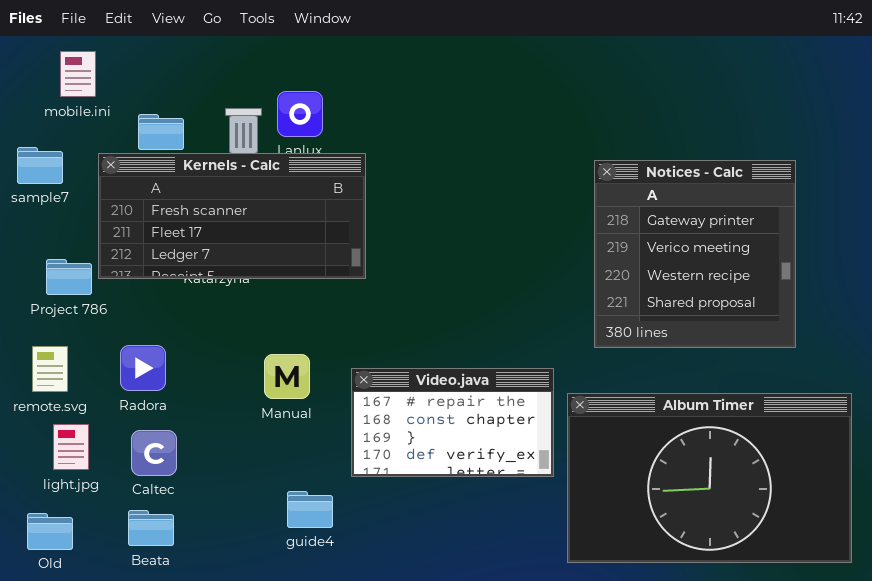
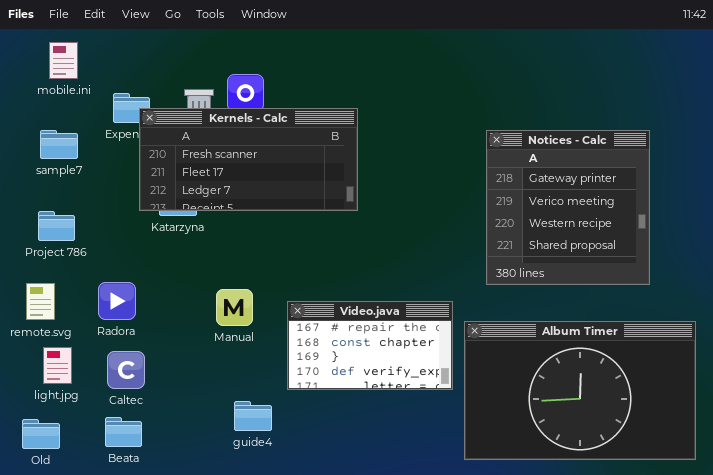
sample7: [17,147,63,184] -> [40,130,78,159], moved
Kernels - Calc: [98,153,366,279] -> [139,108,358,211], moved

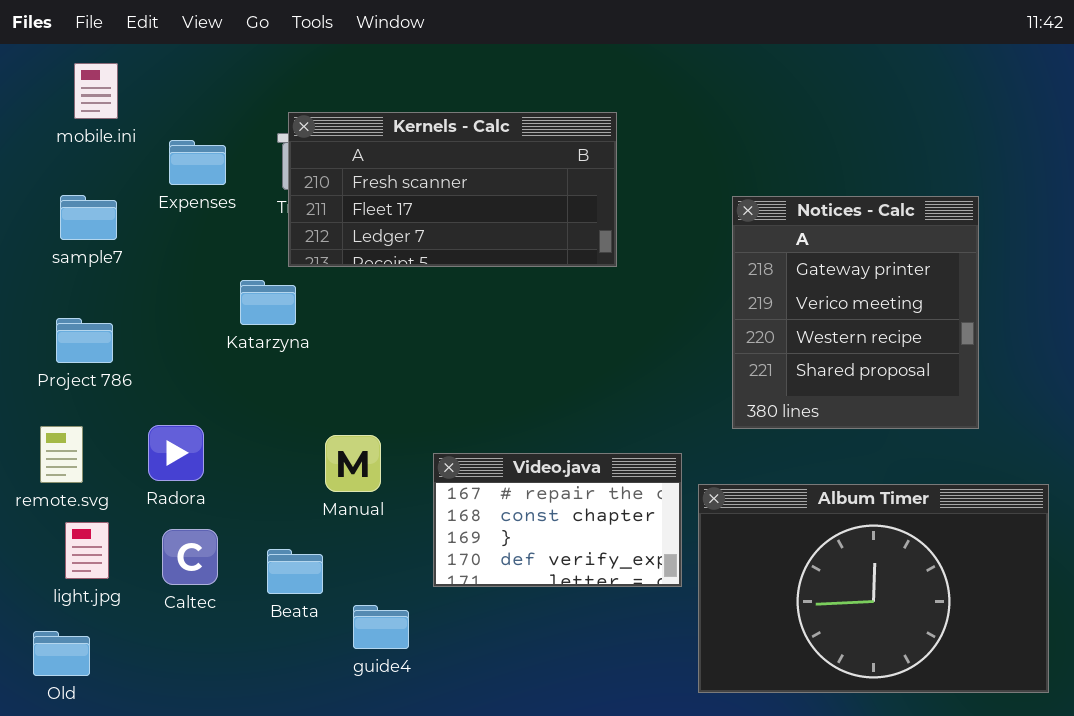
Kernels - Calc: [139,108,358,211] -> [288,112,617,267], moved
Beata: [105,417,142,447] -> [267,549,323,594], moved

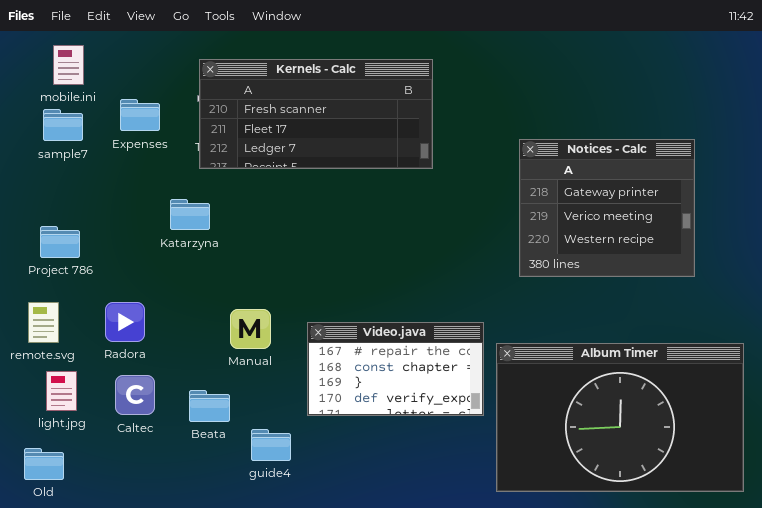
Kernels - Calc: [288,112,617,267] -> [199,59,433,169], moved
sample7: [60,195,117,240] -> [43,109,83,141], moved
Notices - Calc: [732,196,979,429] -> [519,139,695,277], resized

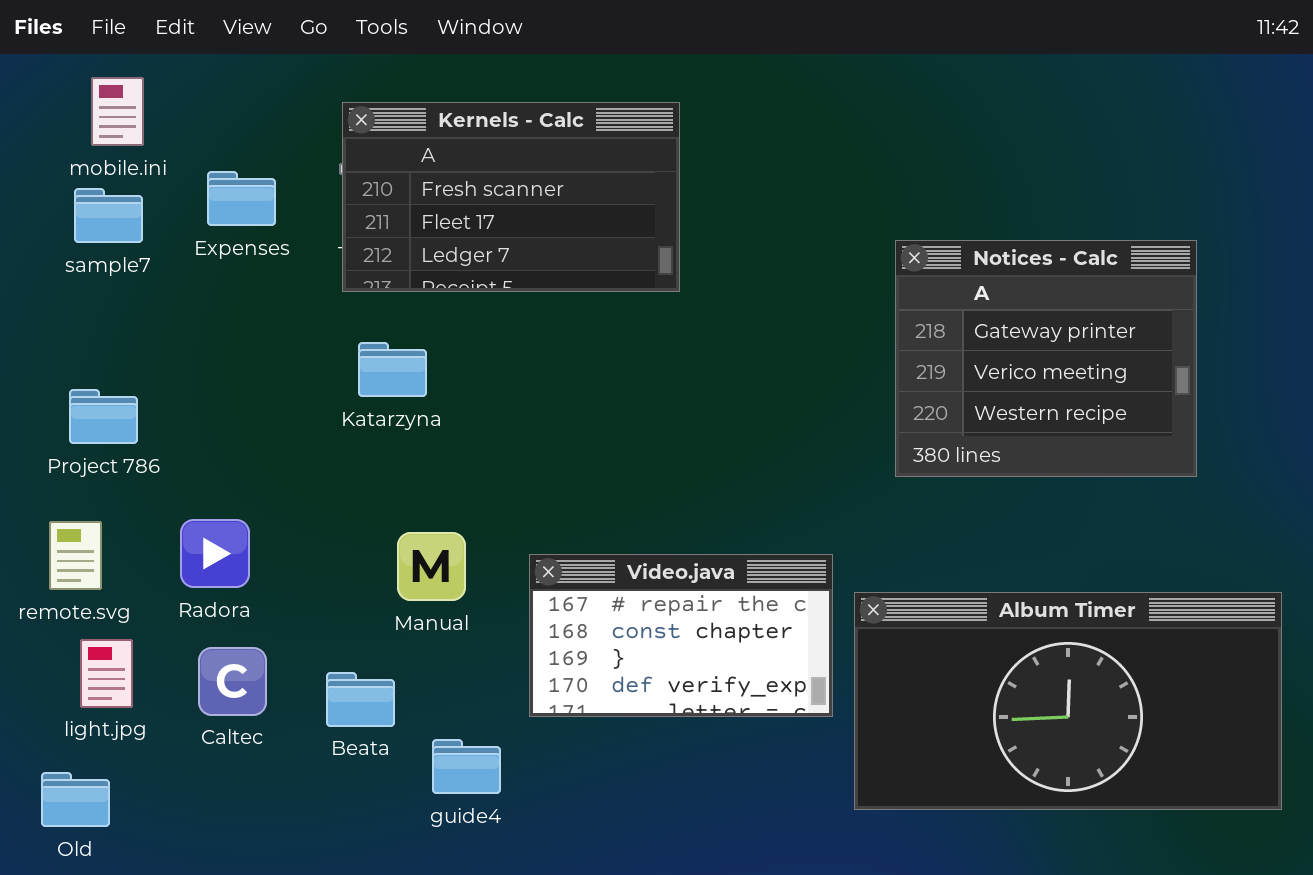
Kernels - Calc: [199,59,433,169] -> [342,102,680,292], resized
Katarzyna: [170,199,210,230] -> [358,342,427,397], moved
Album Timer: [496,343,744,492] -> [854,592,1282,810], resized

